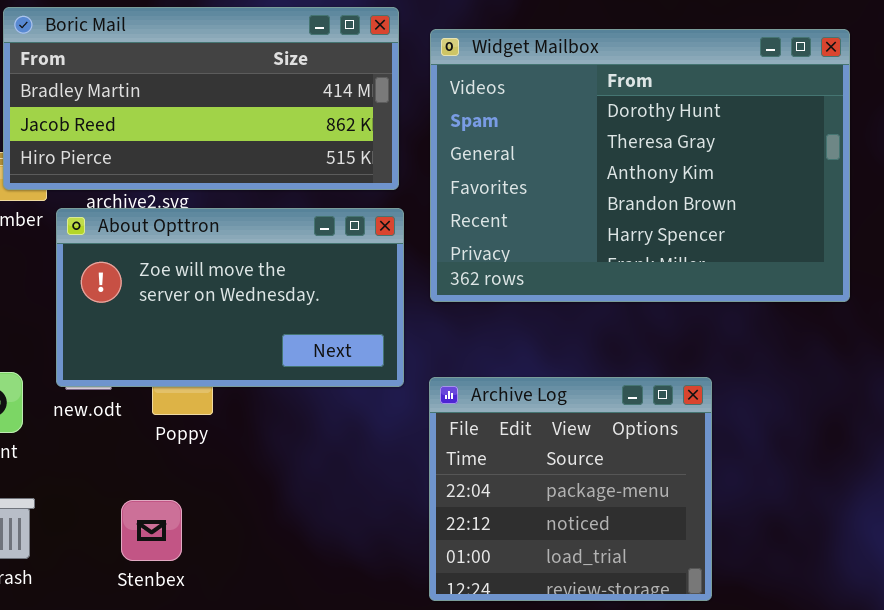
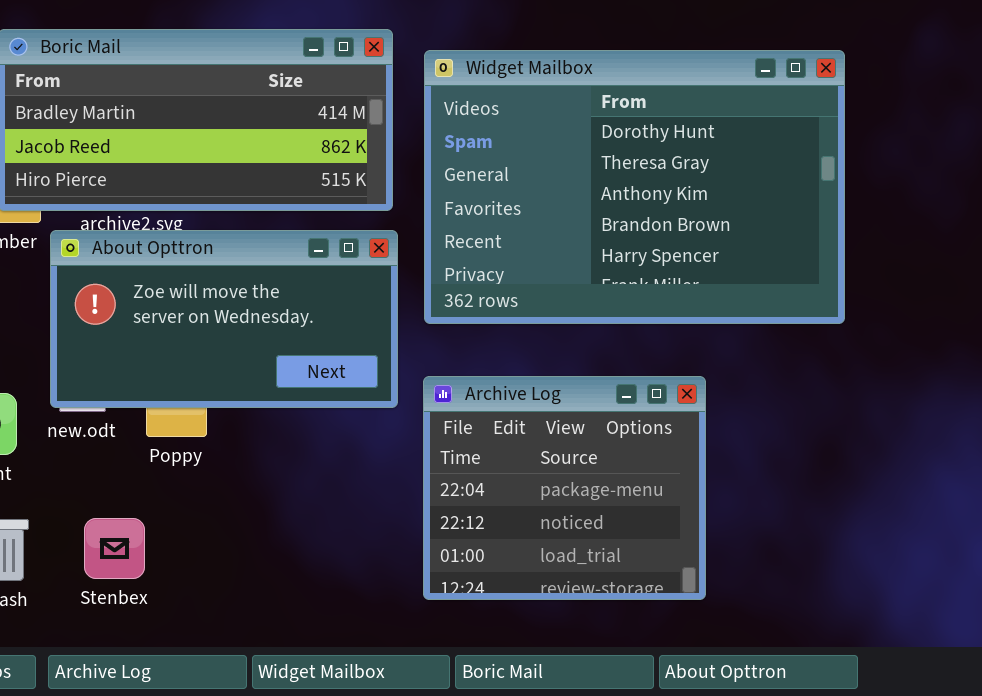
Archive Log: [429,377,712,601] -> [423,376,706,600], moved
Stenbex: [121,500,182,561] -> [84,518,145,579], moved

